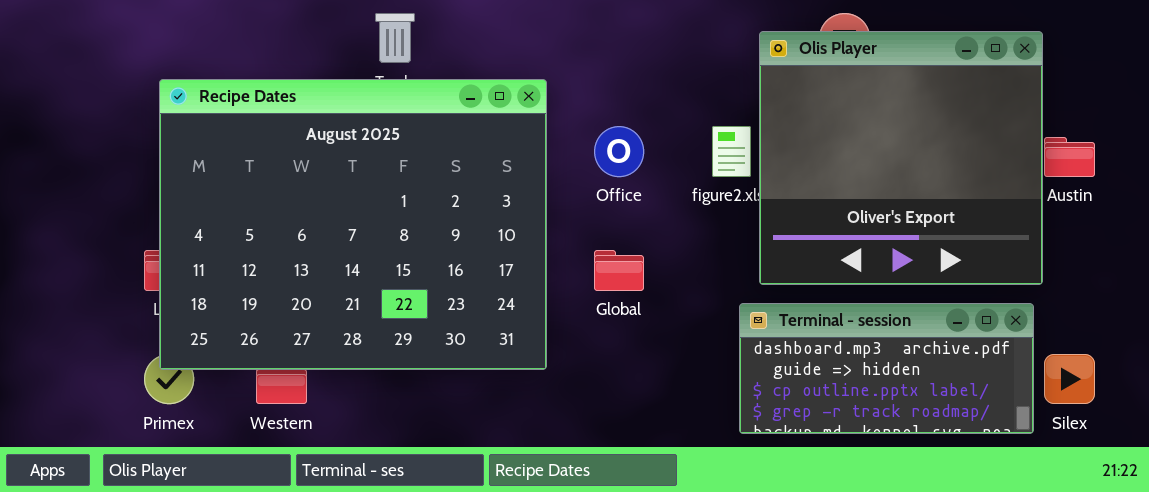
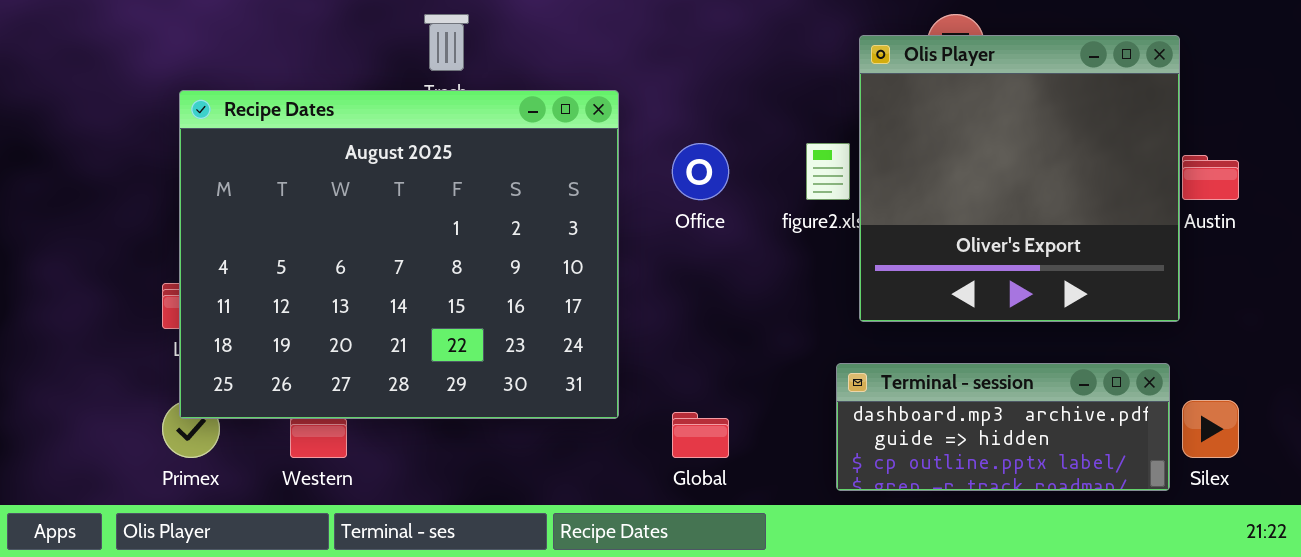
Global: [594,250,644,291] -> [672,412,729,458], moved
Terminal - session: [739,303,1034,434] -> [836,363,1170,491], resized

